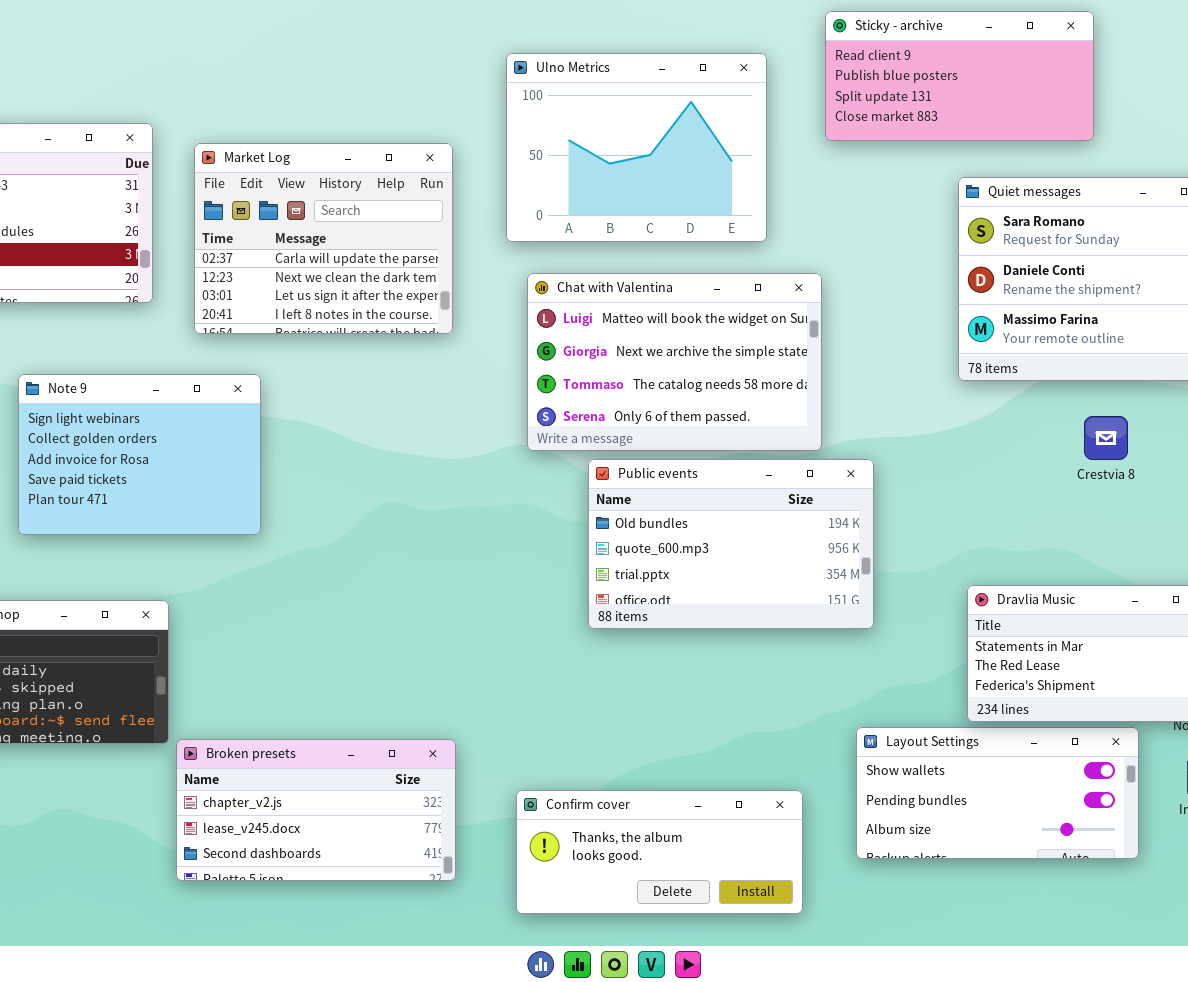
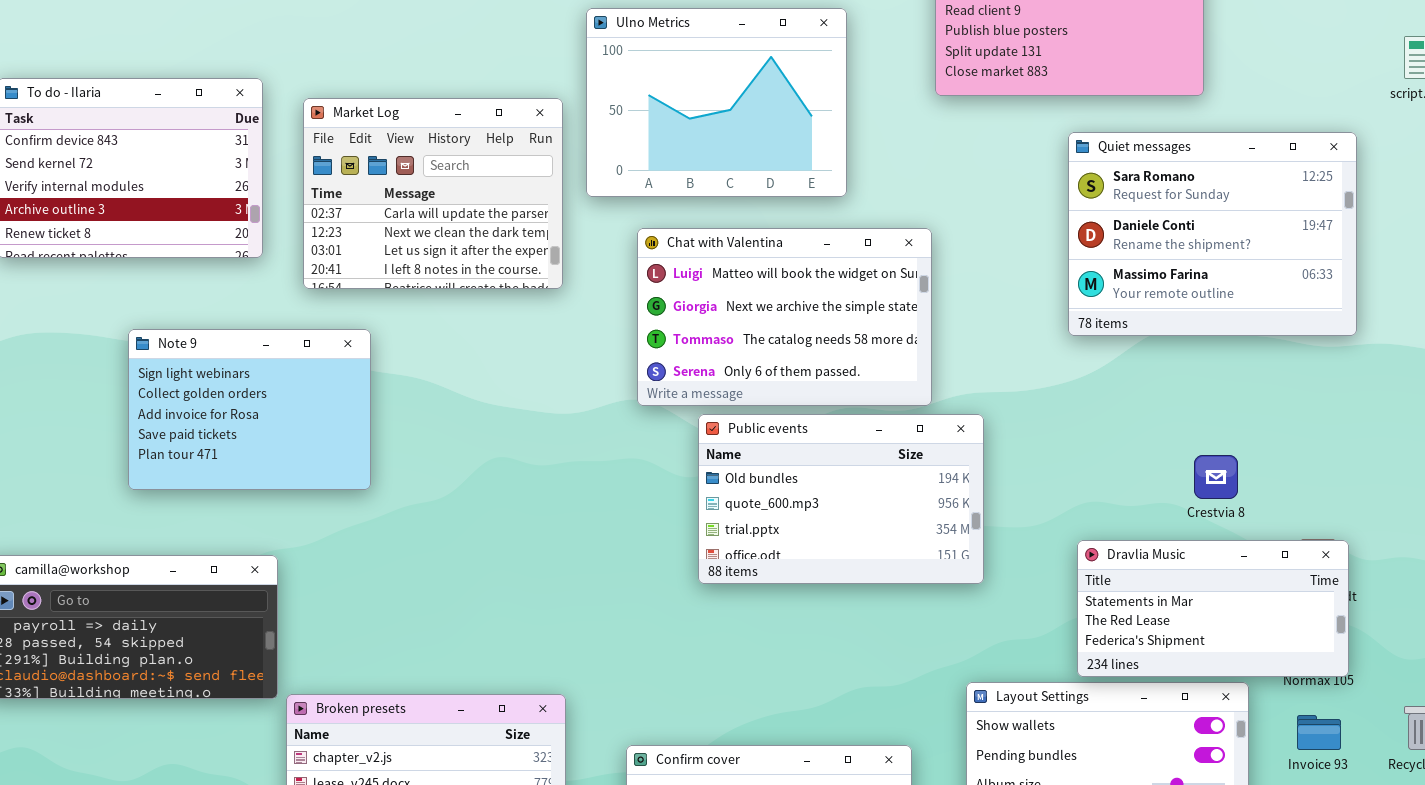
Ulno Metrics: [506,53,767,242] -> [586,8,847,197], moved
Crestvia 8: [1084,416,1128,460] -> [1194,455,1238,499], moved

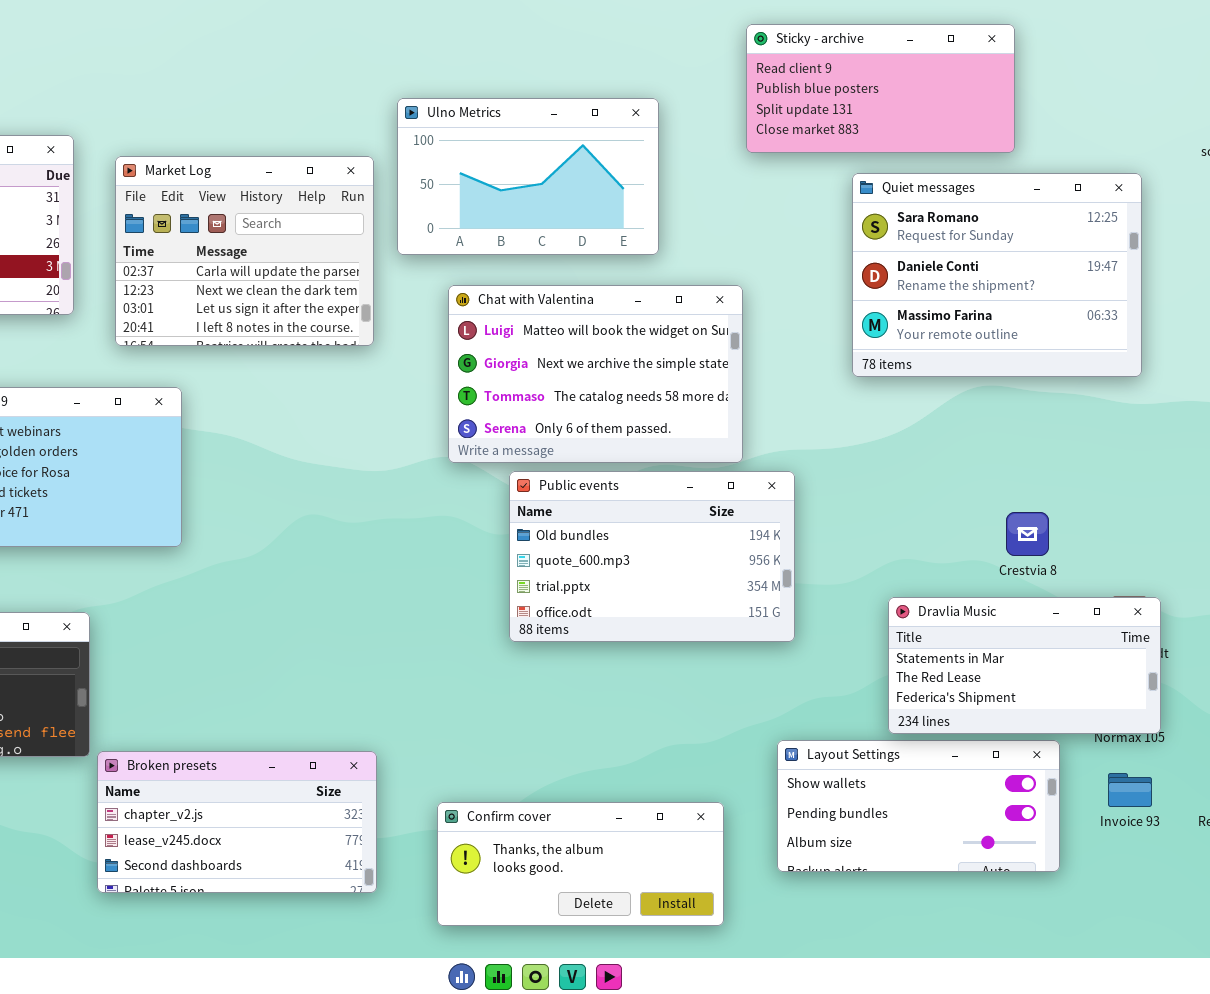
Ulno Metrics: [586,8,847,197] -> [397,98,659,255], resized
Quiet messages: [1068,132,1357,336] -> [852,173,1142,377], moved

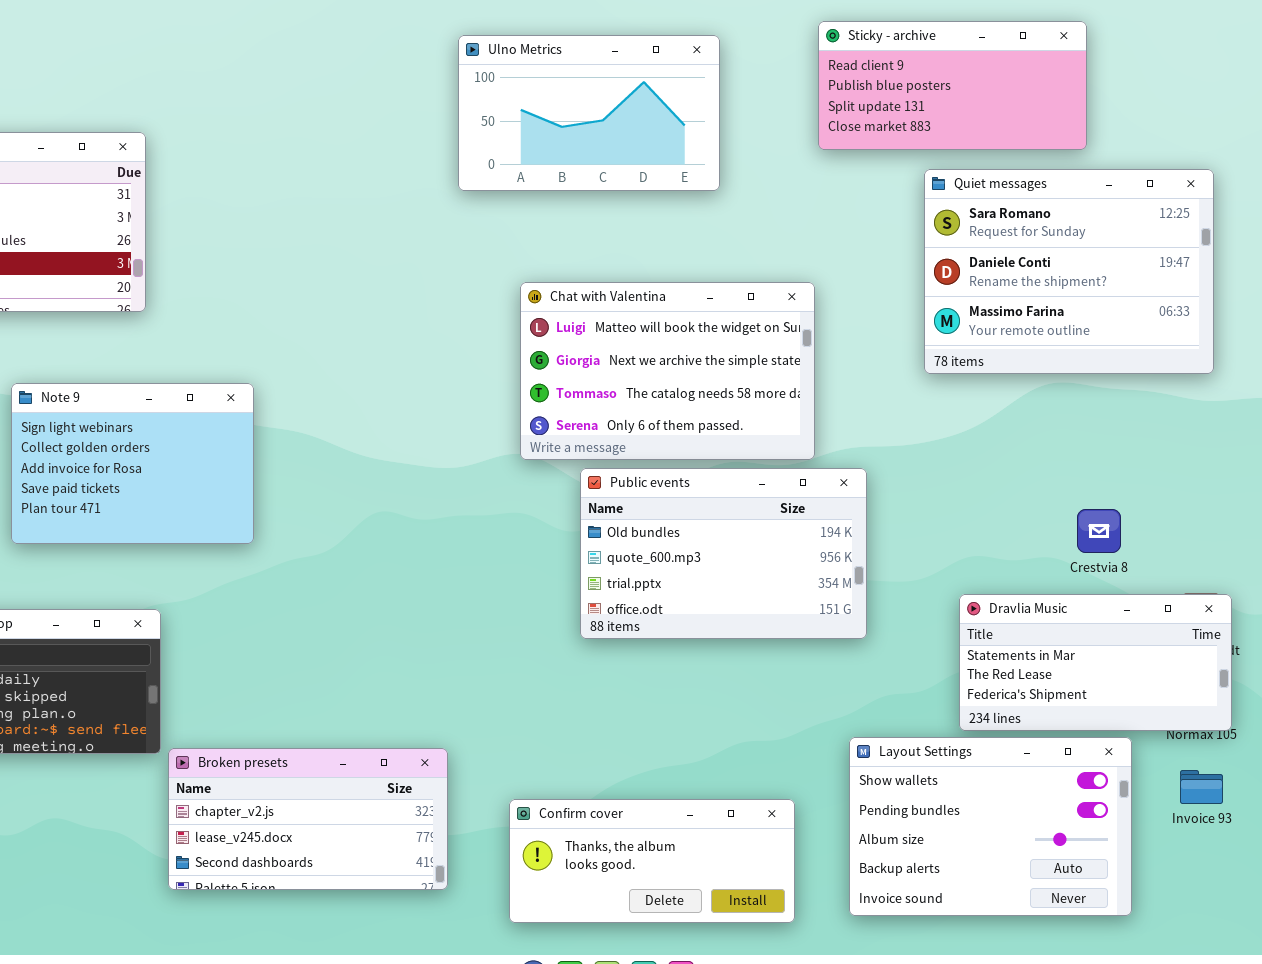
Ulno Metrics: [397,98,659,255] -> [458,35,720,191], moved
Market Log: [115,156,374,346] -> none, closed
Layout Settings: [777,740,1060,872] -> [849,737,1132,916], resized

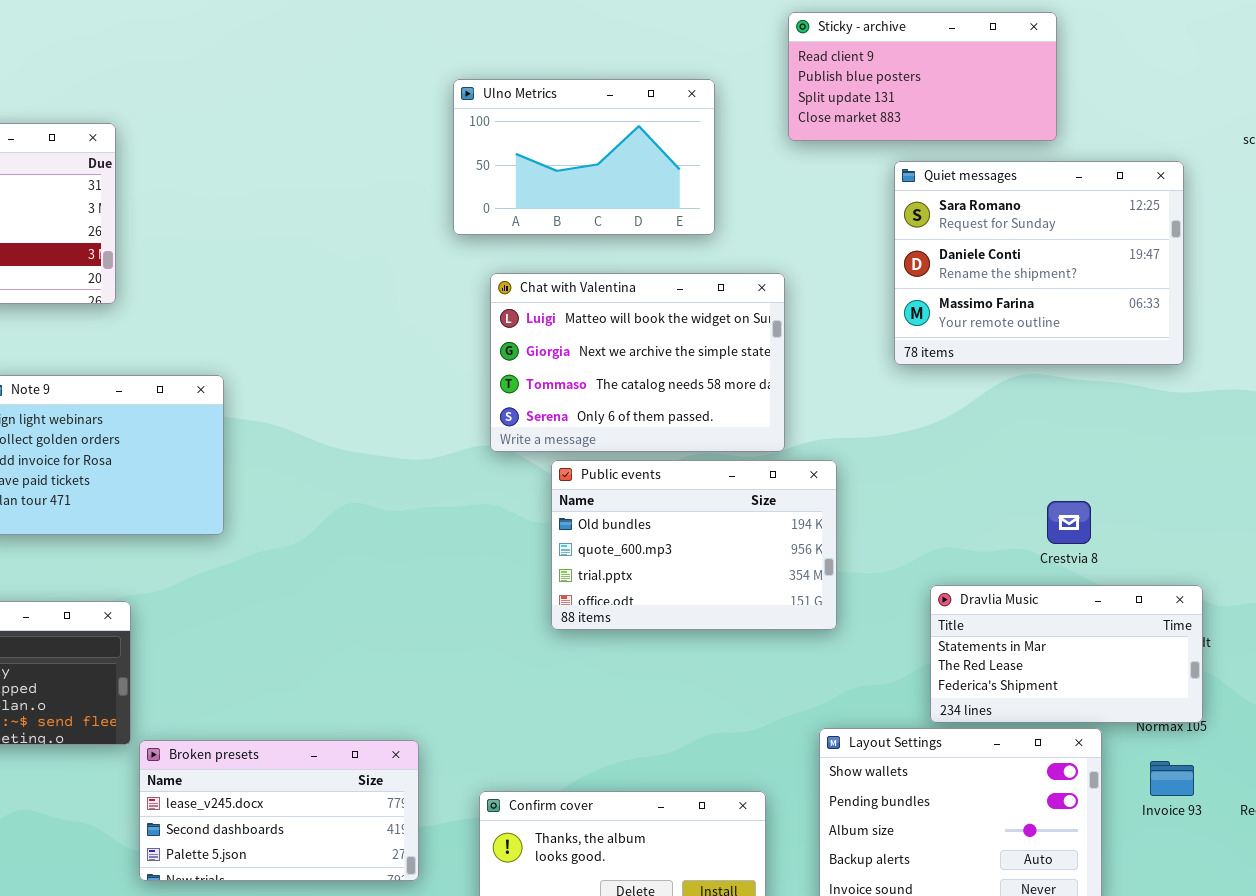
Ulno Metrics: [458,35,720,191] -> [453,79,715,235], moved
Broken presets: [168,748,448,890] -> [139,740,419,881], scrolled down 1 row

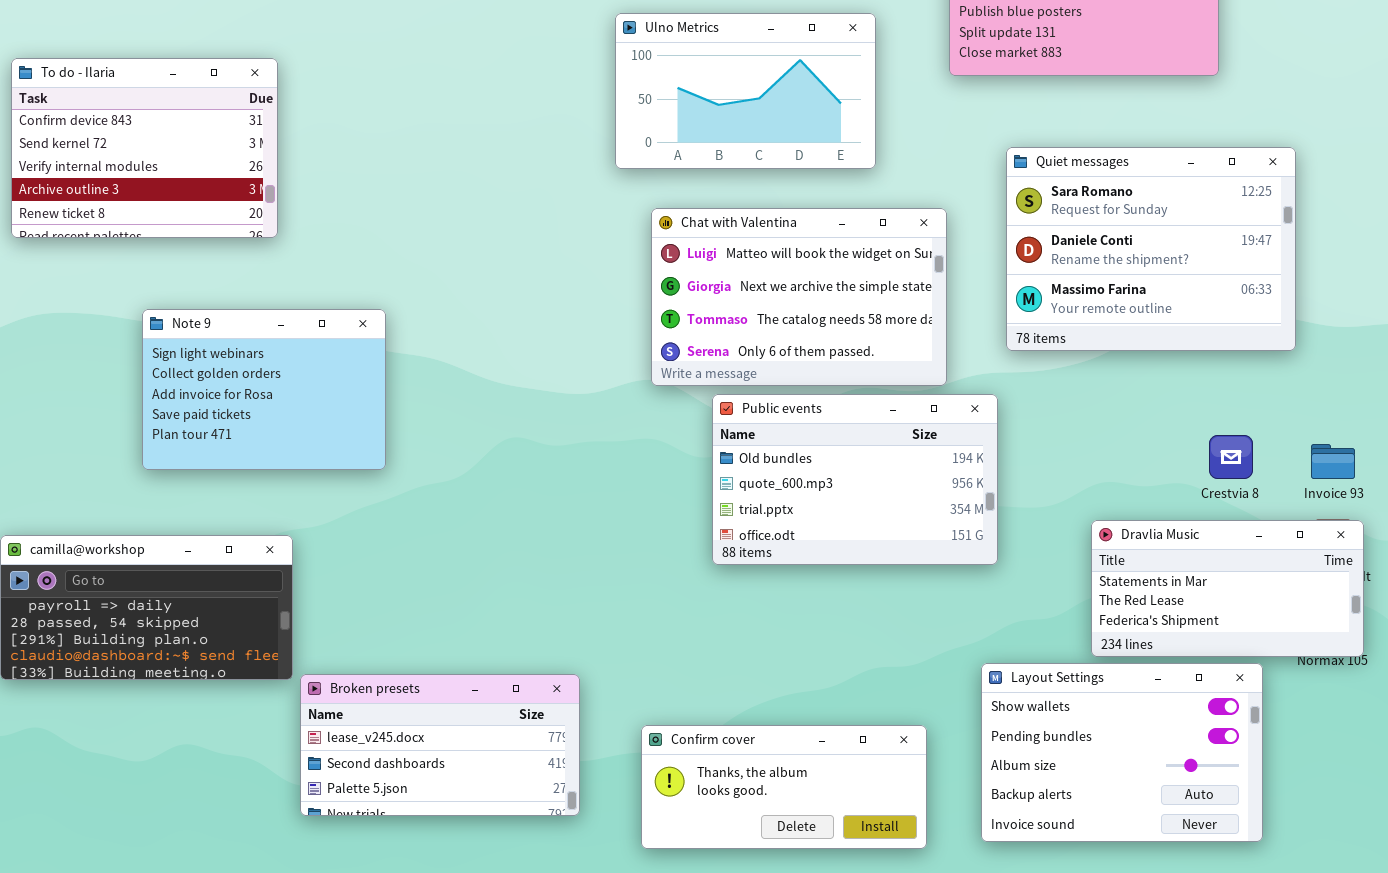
Quiet messages: [894,161,1184,365] -> [1006,147,1296,351], moved
Invoice 93: [1150,761,1194,796] -> [1311,444,1355,479], moved

